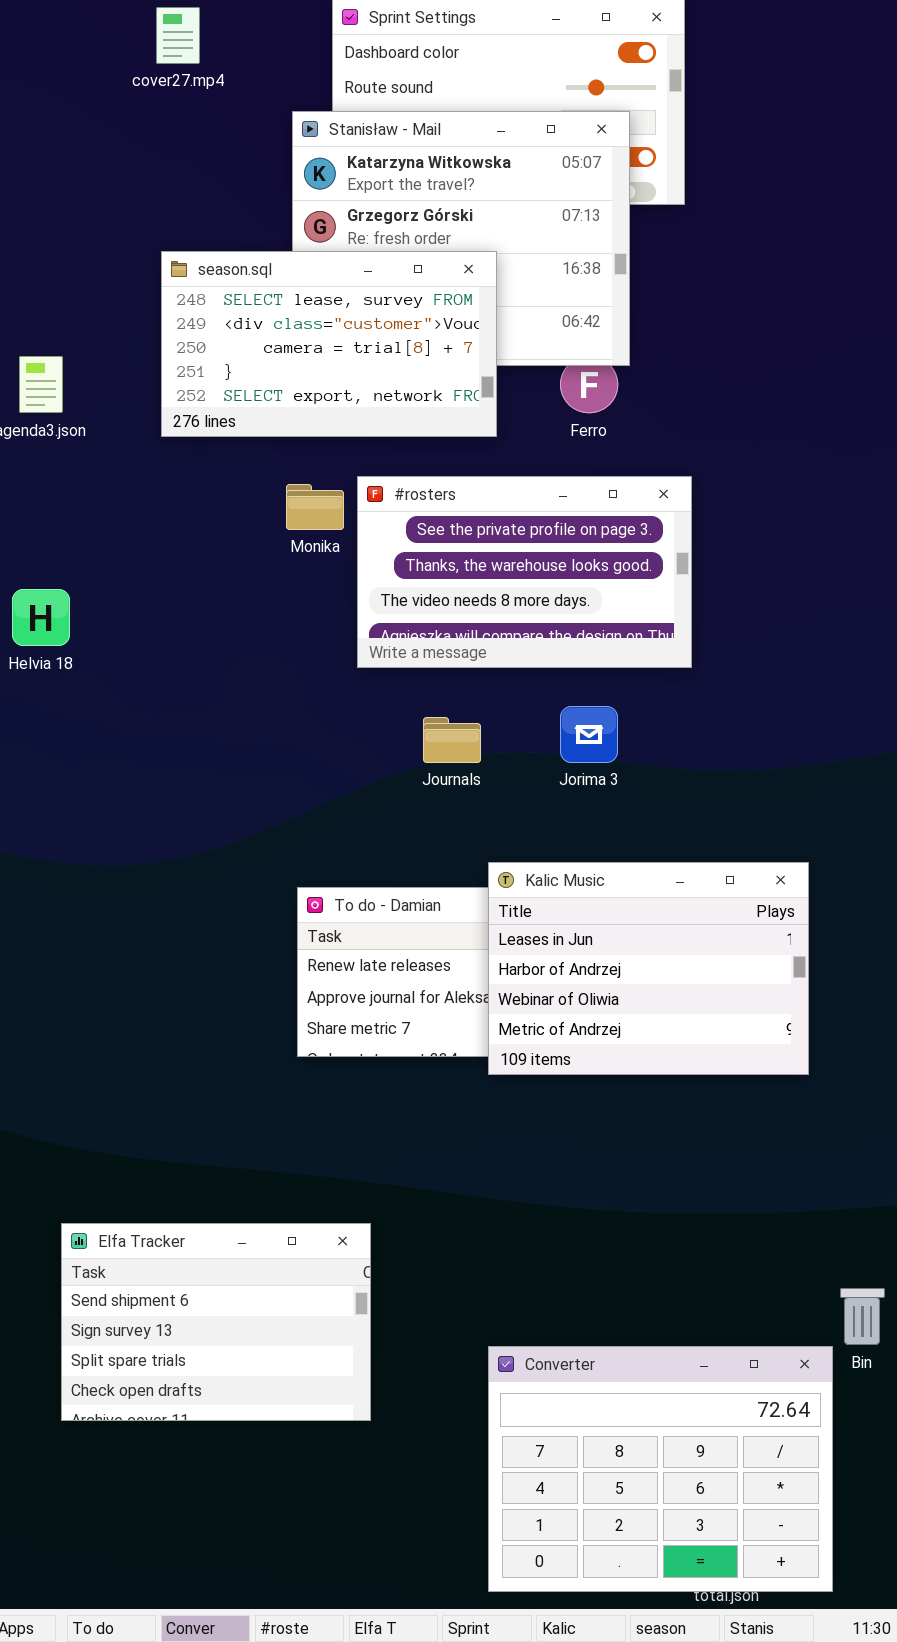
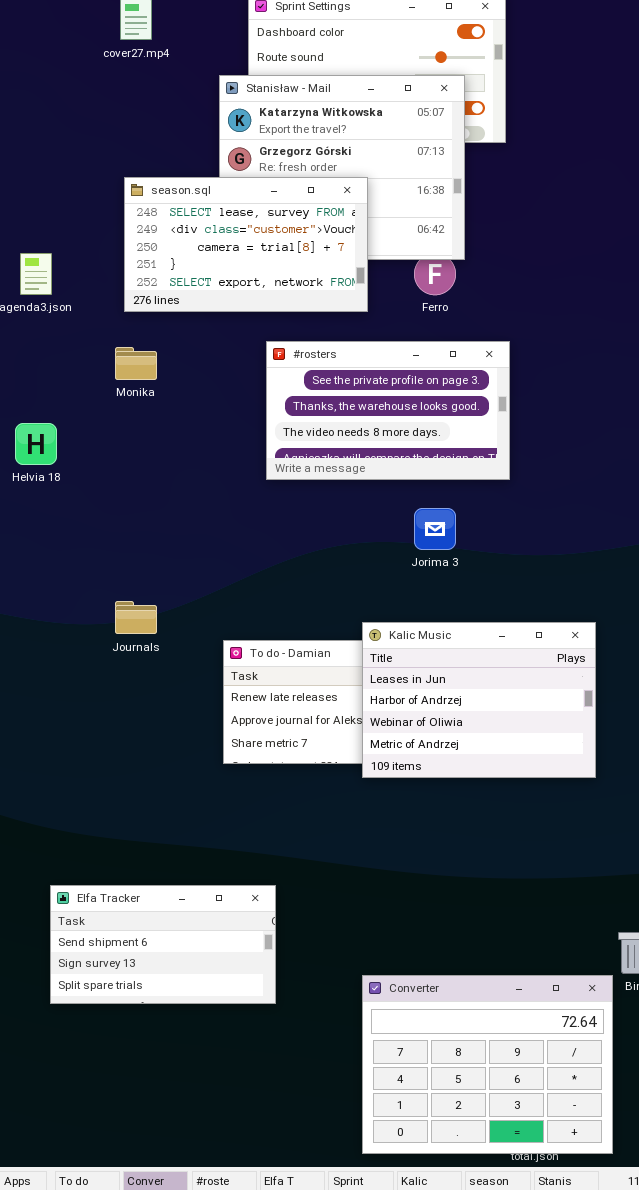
Monika: [286,484,344,530] -> [115,347,157,380], moved
Journals: [423,717,481,763] -> [115,601,157,634], moved
Elfa Tracker: [61,1223,371,1421] -> [50,885,276,1004], resized

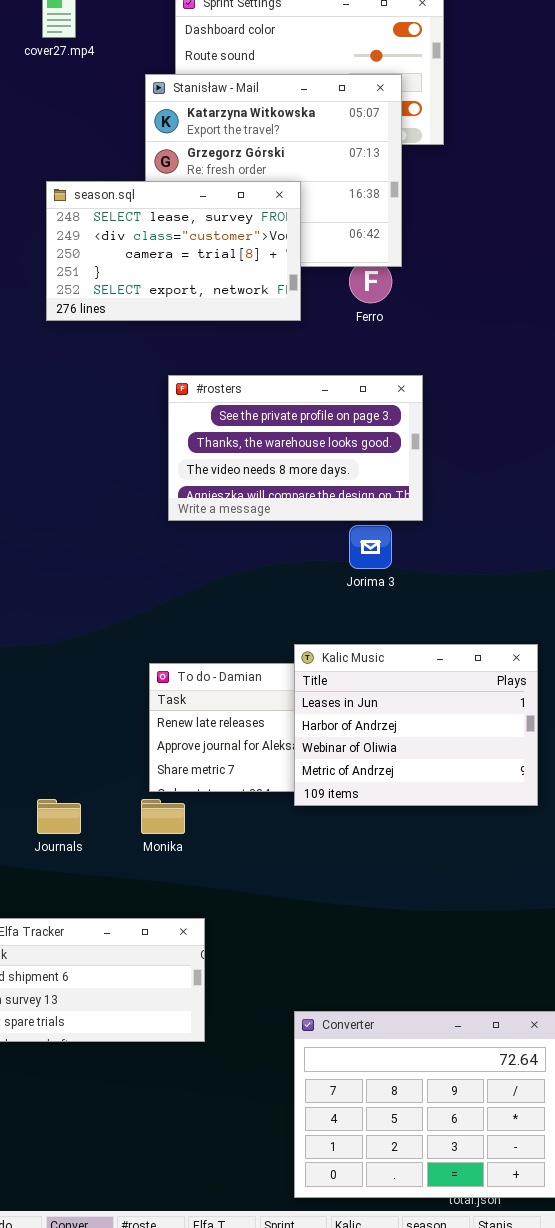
#rosters: [266,341,510,480] -> [168,375,423,521], moved
Monika: [115,347,157,380] -> [141,799,185,834], moved
Journals: [115,601,157,634] -> [37,799,81,834], moved

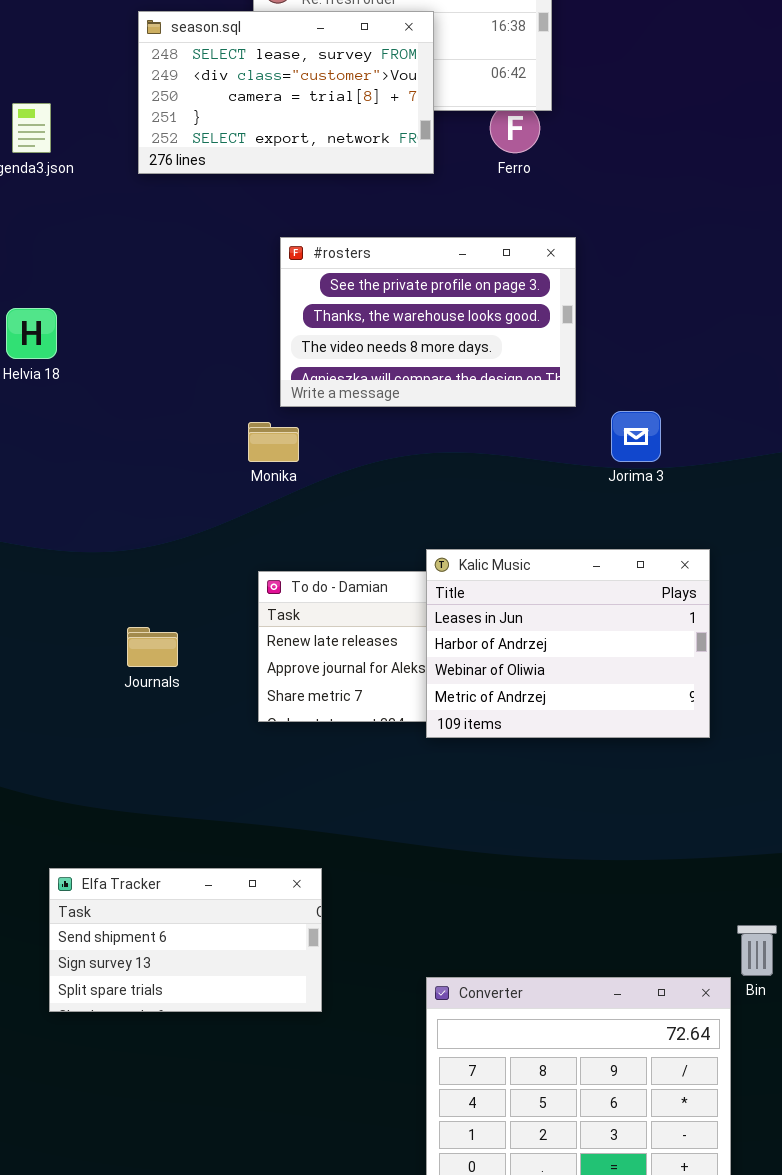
Jorima 3: [349,525,392,569] -> [611,411,661,462], moved
Journals: [37,799,81,834] -> [127,627,178,667], moved
Monika: [141,799,185,834] -> [248,422,299,462], moved

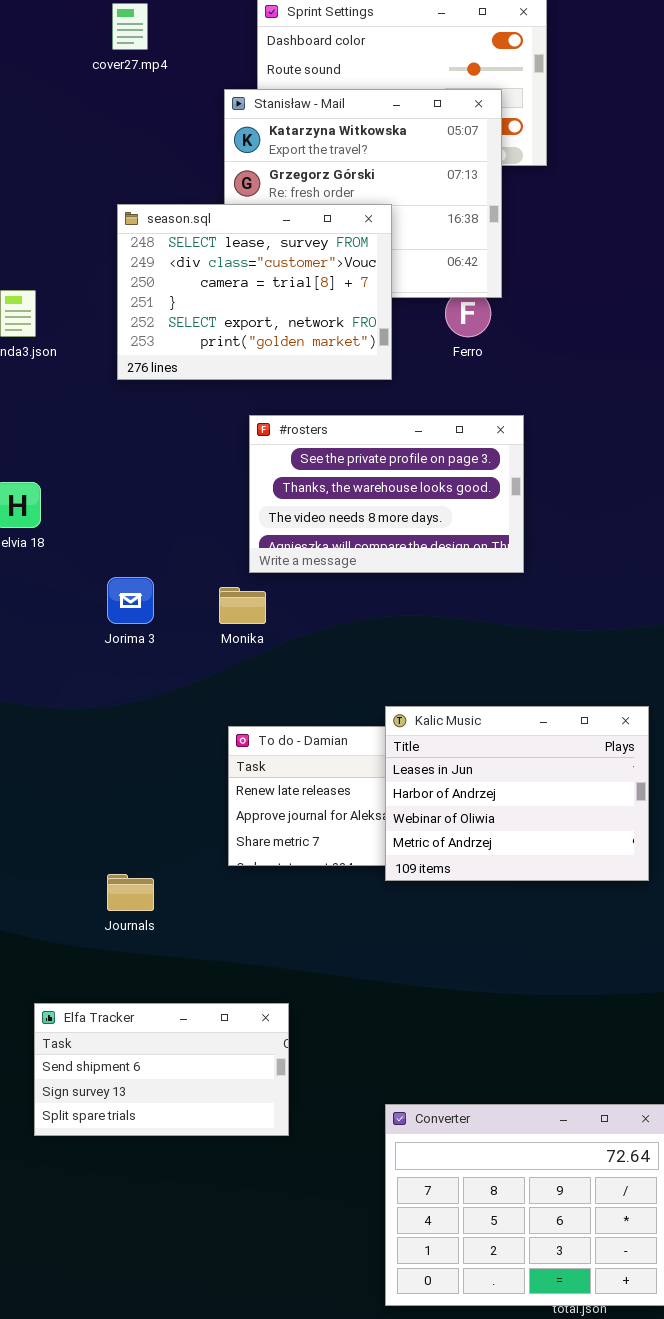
season.sql: [138,11,434,174] -> [117,204,392,380], resized
Jorima 3: [611,411,661,462] -> [107,577,154,624], moved
Journals: [127,627,178,667] -> [107,874,154,911], moved

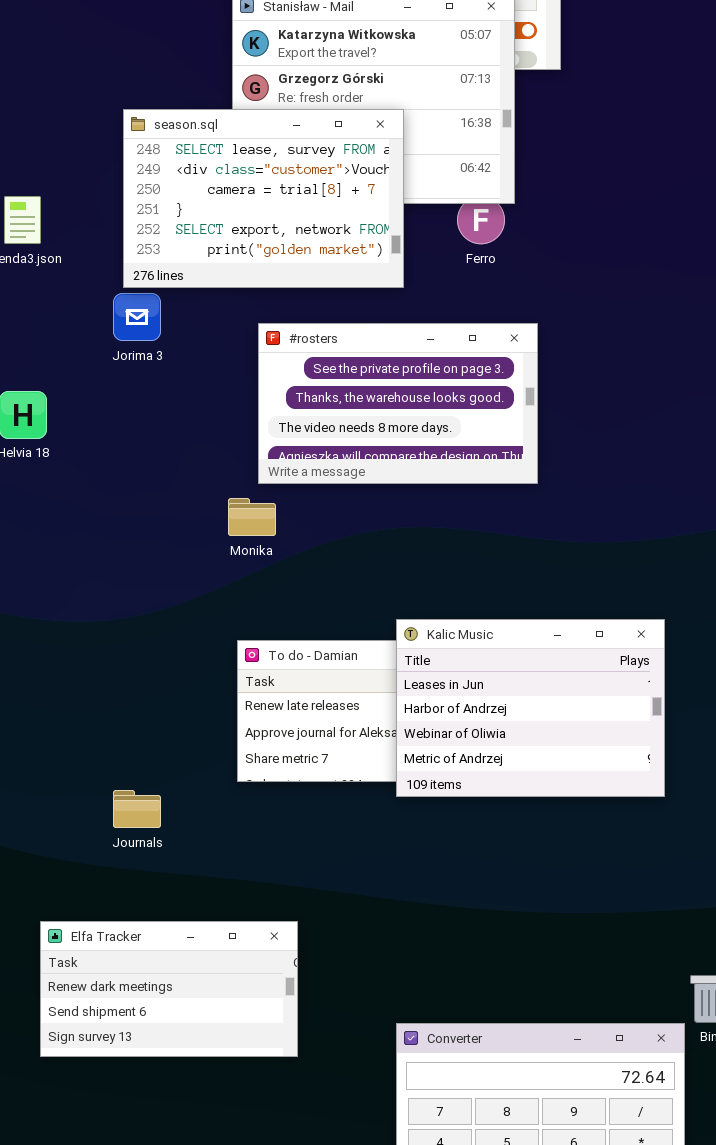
Jorima 3: [107,577,154,624] -> [113,293,161,341], moved
Elfa Tracker: [34,1003,289,1136] -> [40,921,298,1057], scrolled up 1 row

